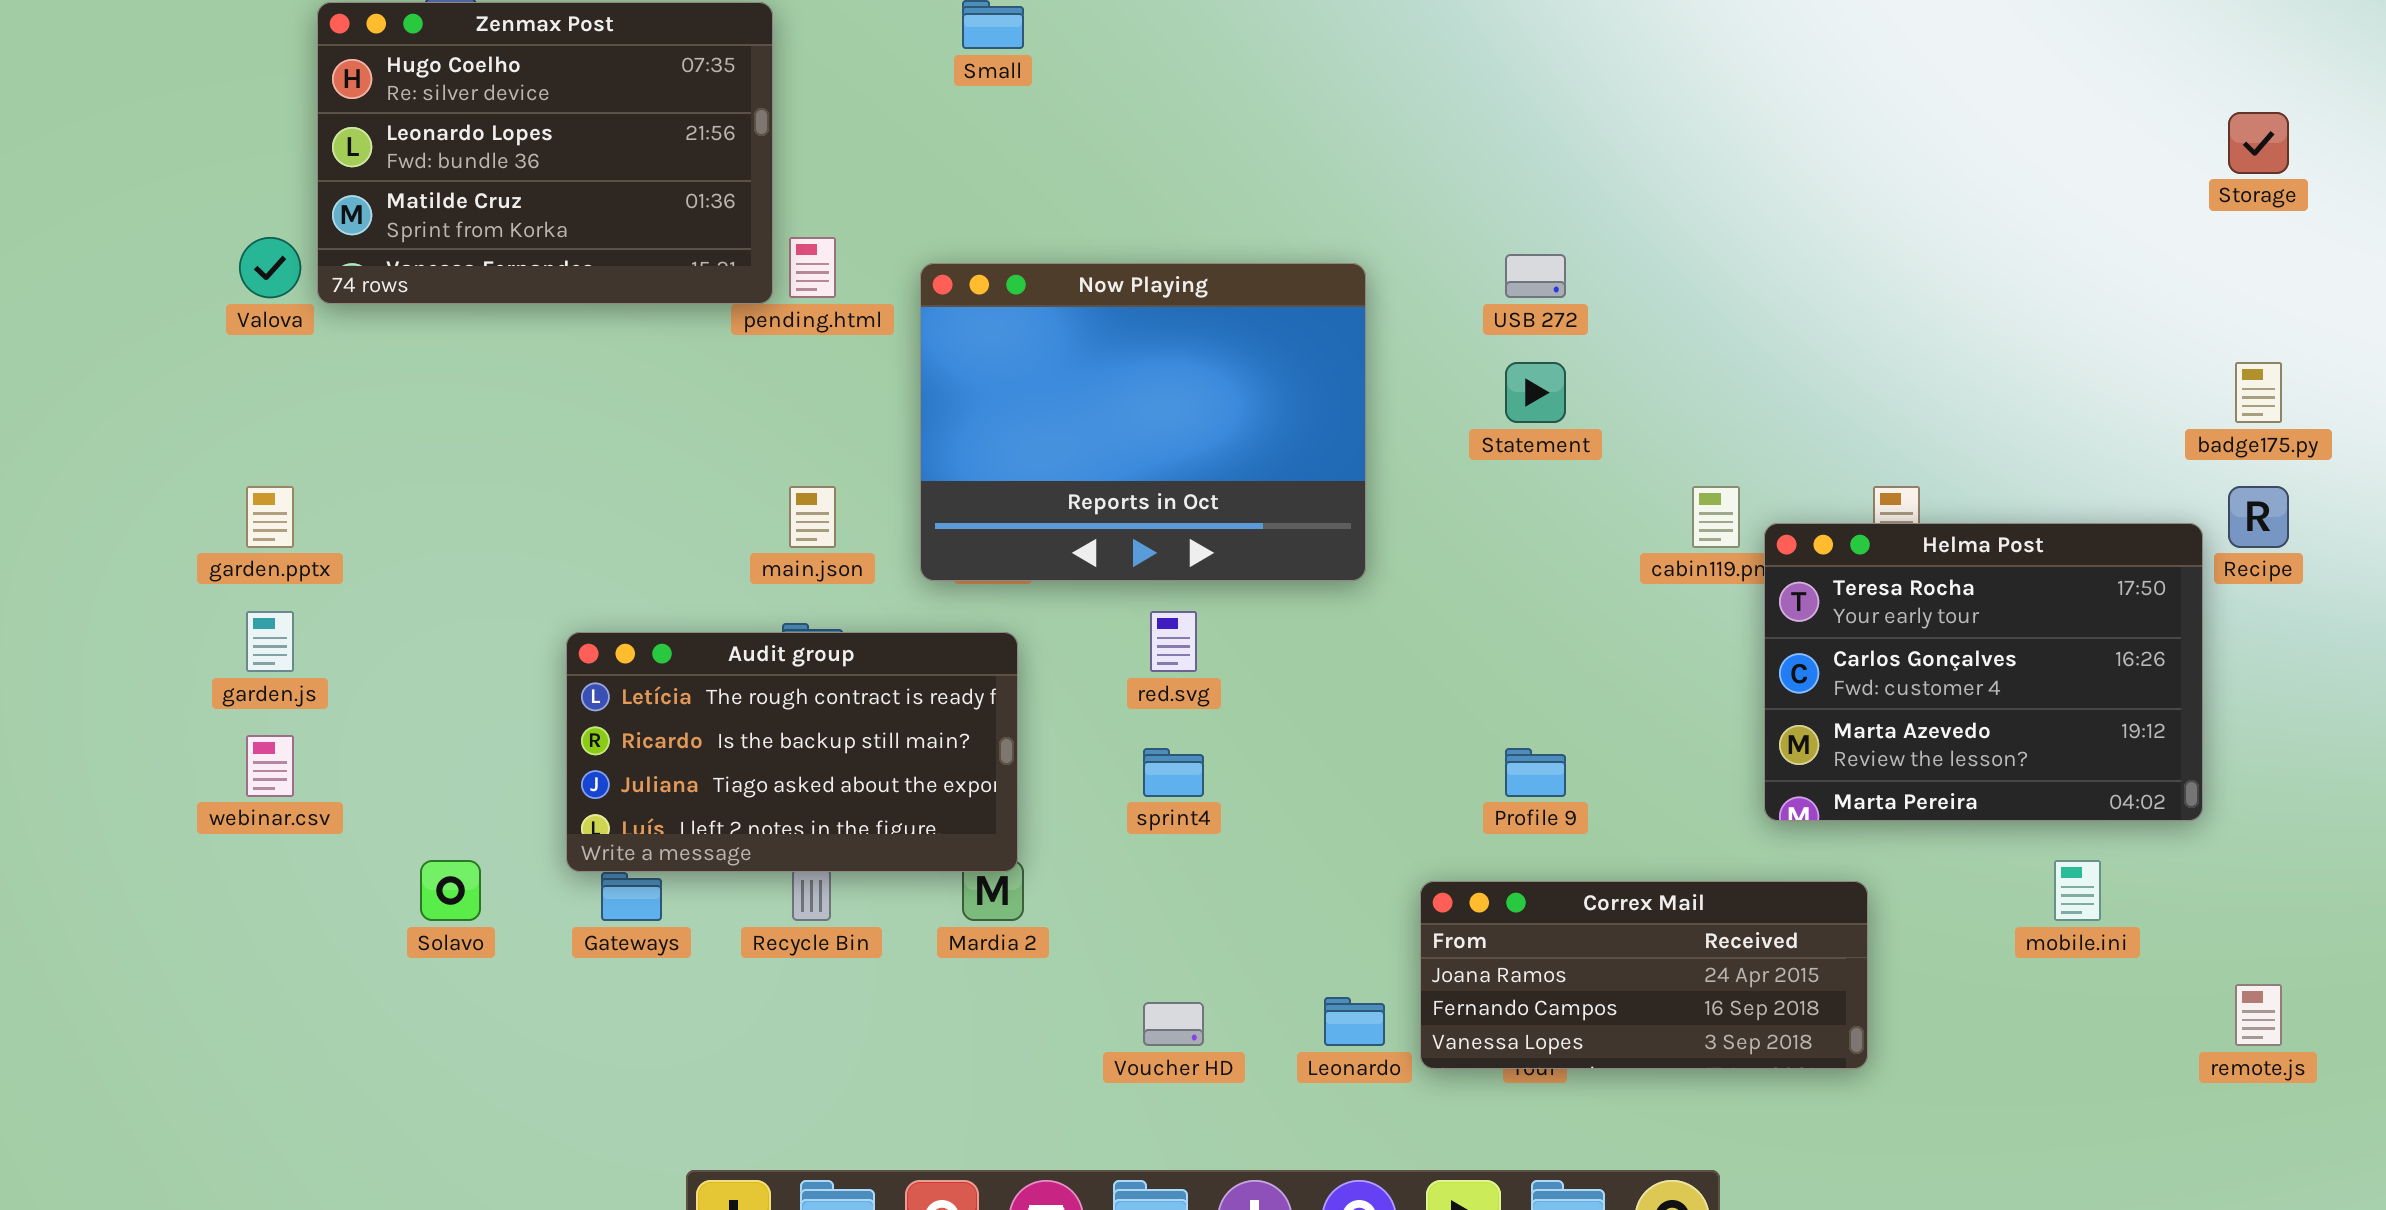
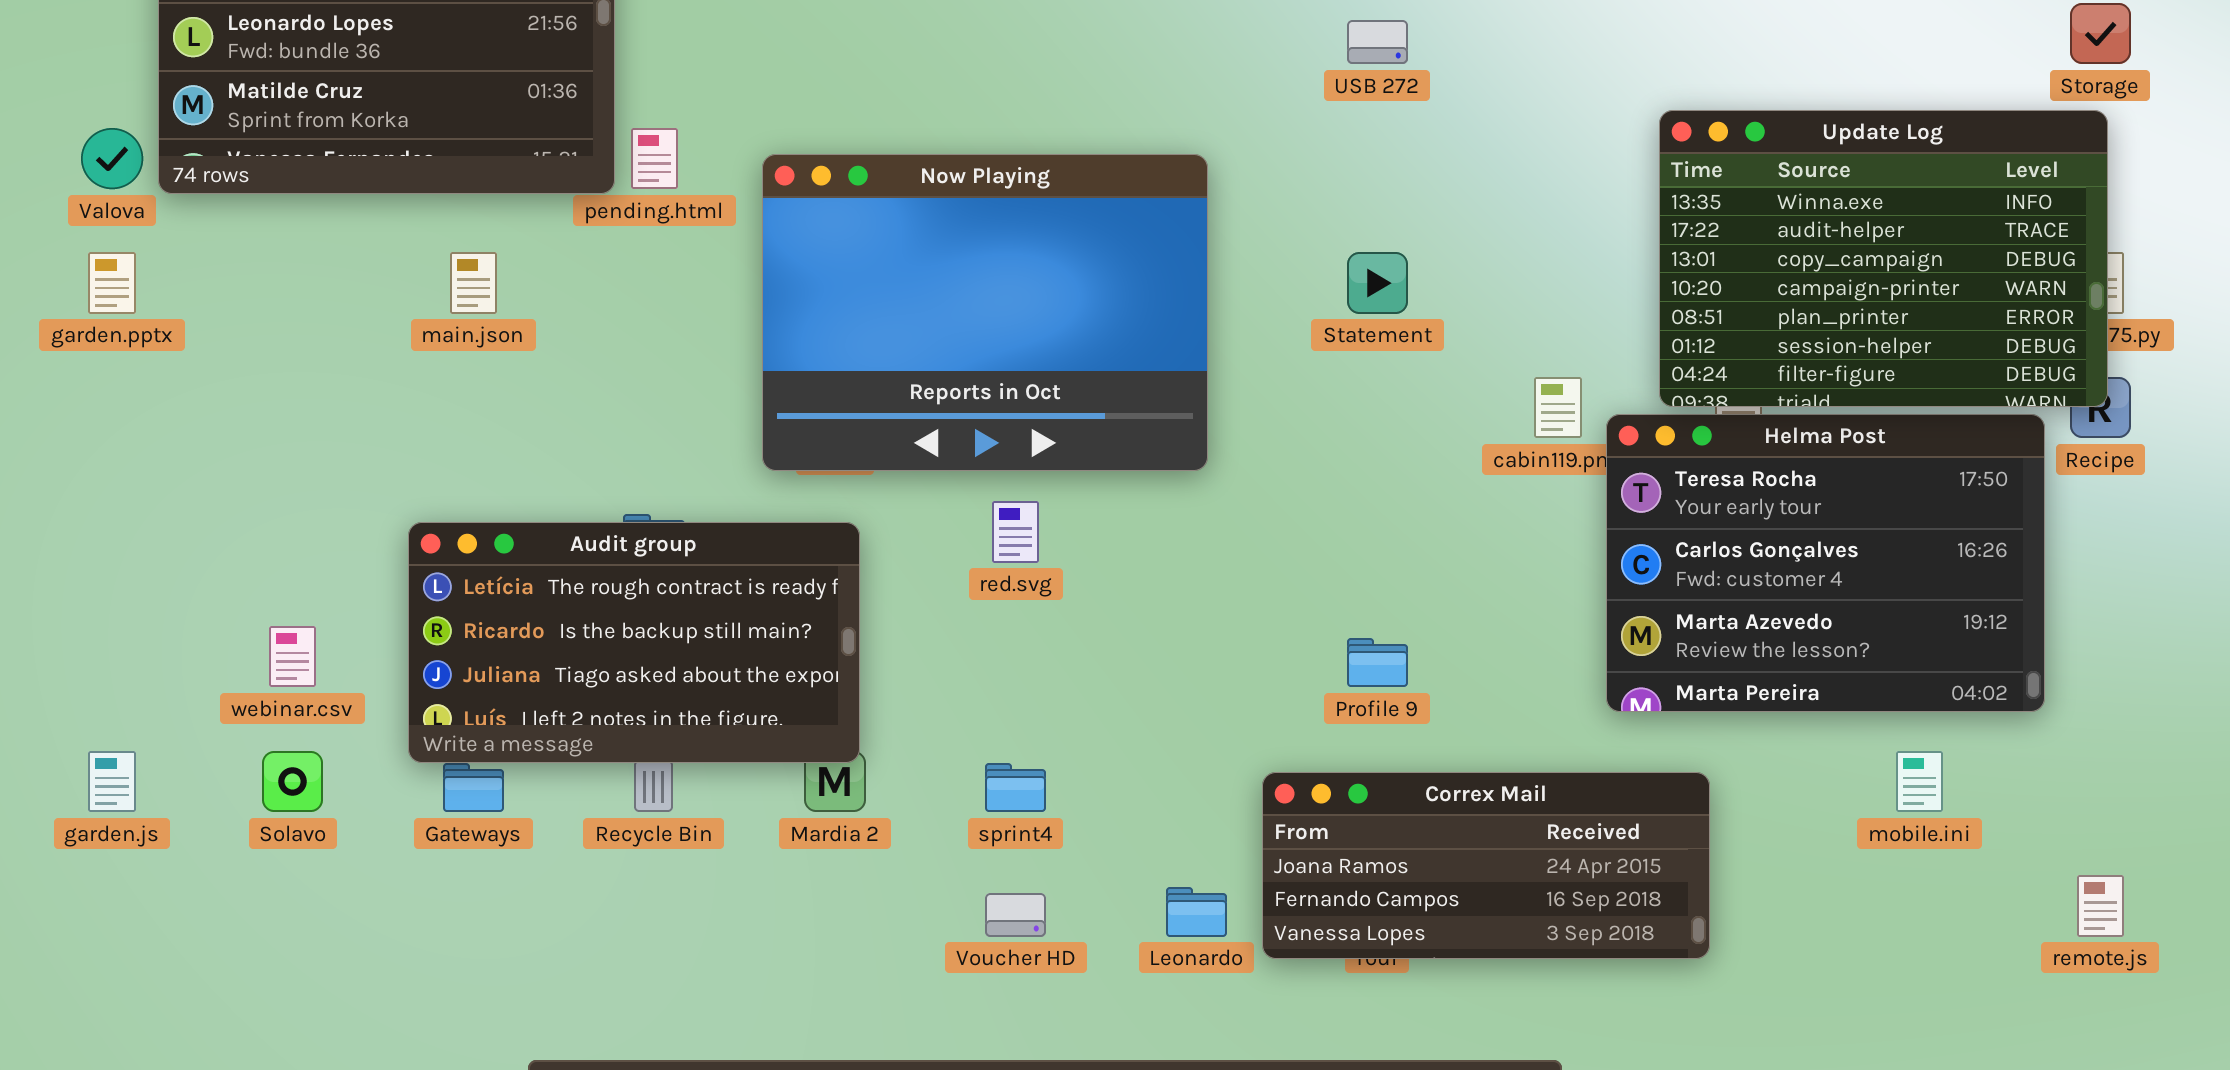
Update Log: none -> [1659,110,2108,407], opened
USB 272: [1505,254,1566,298] -> [1347,20,1408,64], moved
garden.pptx: [246,486,294,548] -> [88,252,136,314], moved
main.json: [789,486,836,548] -> [450,252,497,314], moved
garden.js: [246,611,294,672] -> [88,751,136,812], moved
webinar.csv: [246,735,294,797] -> [269,626,316,687], moved
sprint4: [1143,748,1204,797] -> [985,763,1046,812], moved

